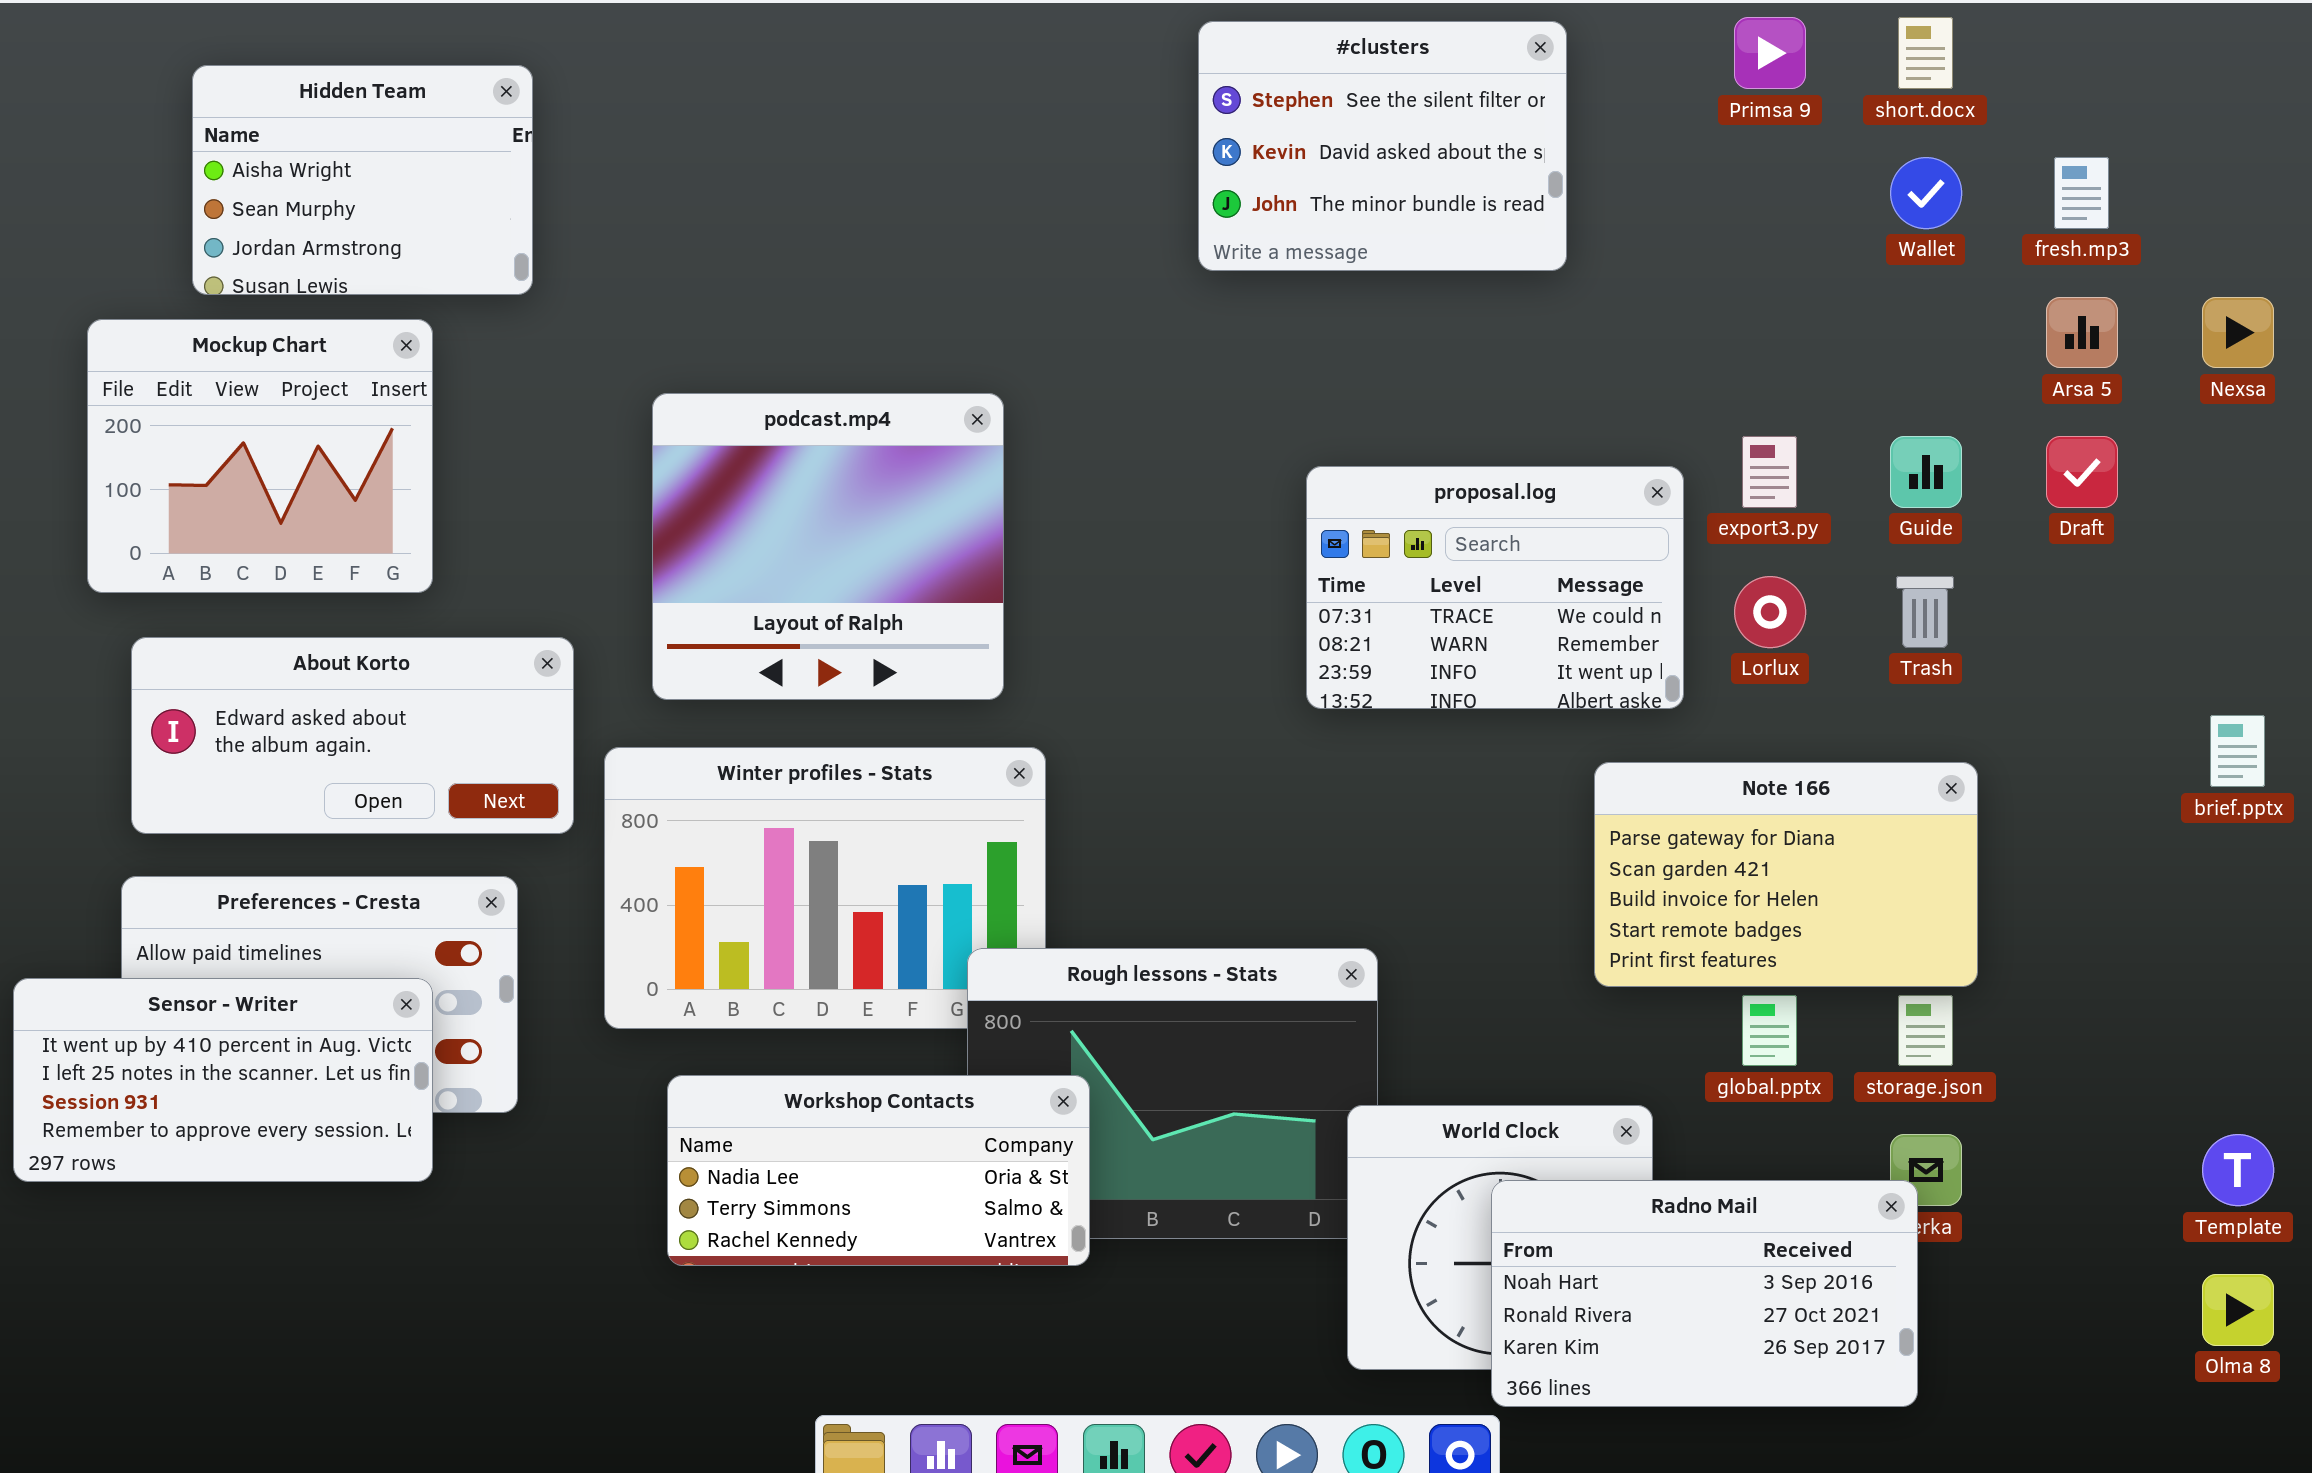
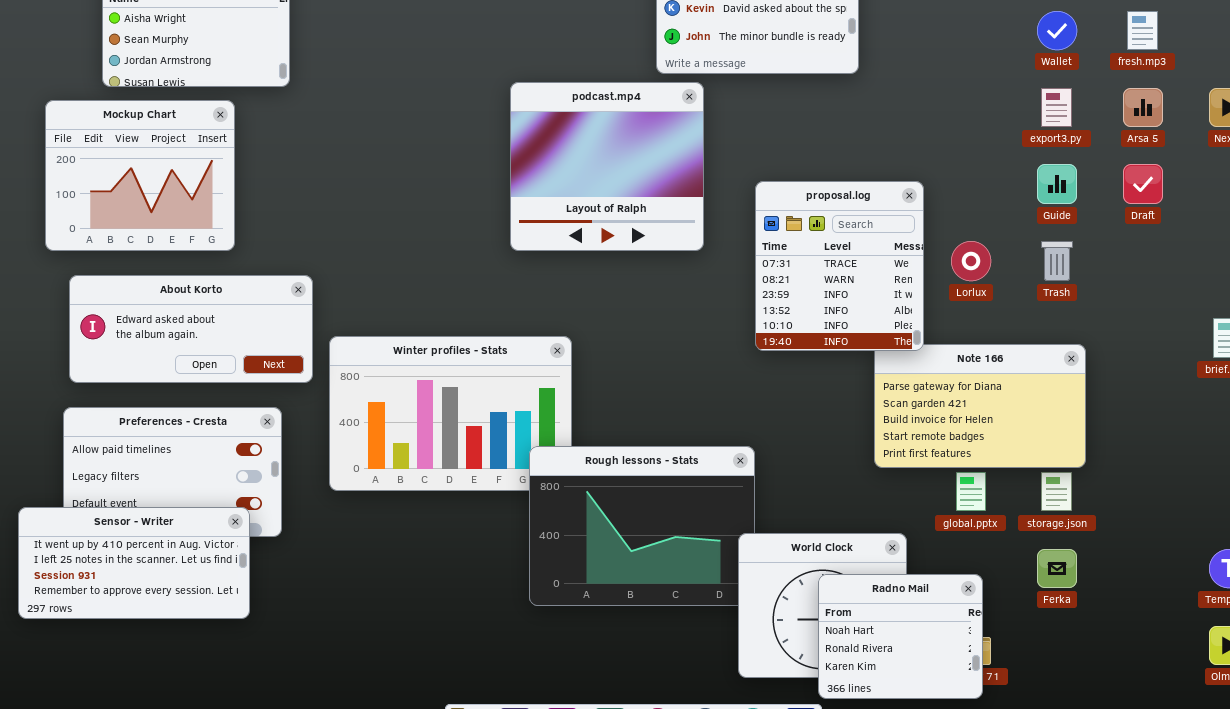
podcast.mp4: [652,393,1004,700] -> [510,82,704,251], moved
export3.py: [1742,436,1797,508] -> [1041,88,1072,127], moved
proposal.log: [1306,466,1684,709] -> [755,181,924,351], resized
Sensor - Writer: [13,978,433,1182] -> [18,507,250,619], moved
Workshop Contacts: [667,1075,1090,1266] -> none, closed
Radno Mail: [1491,1180,1918,1407] -> [818,574,983,699], resized

